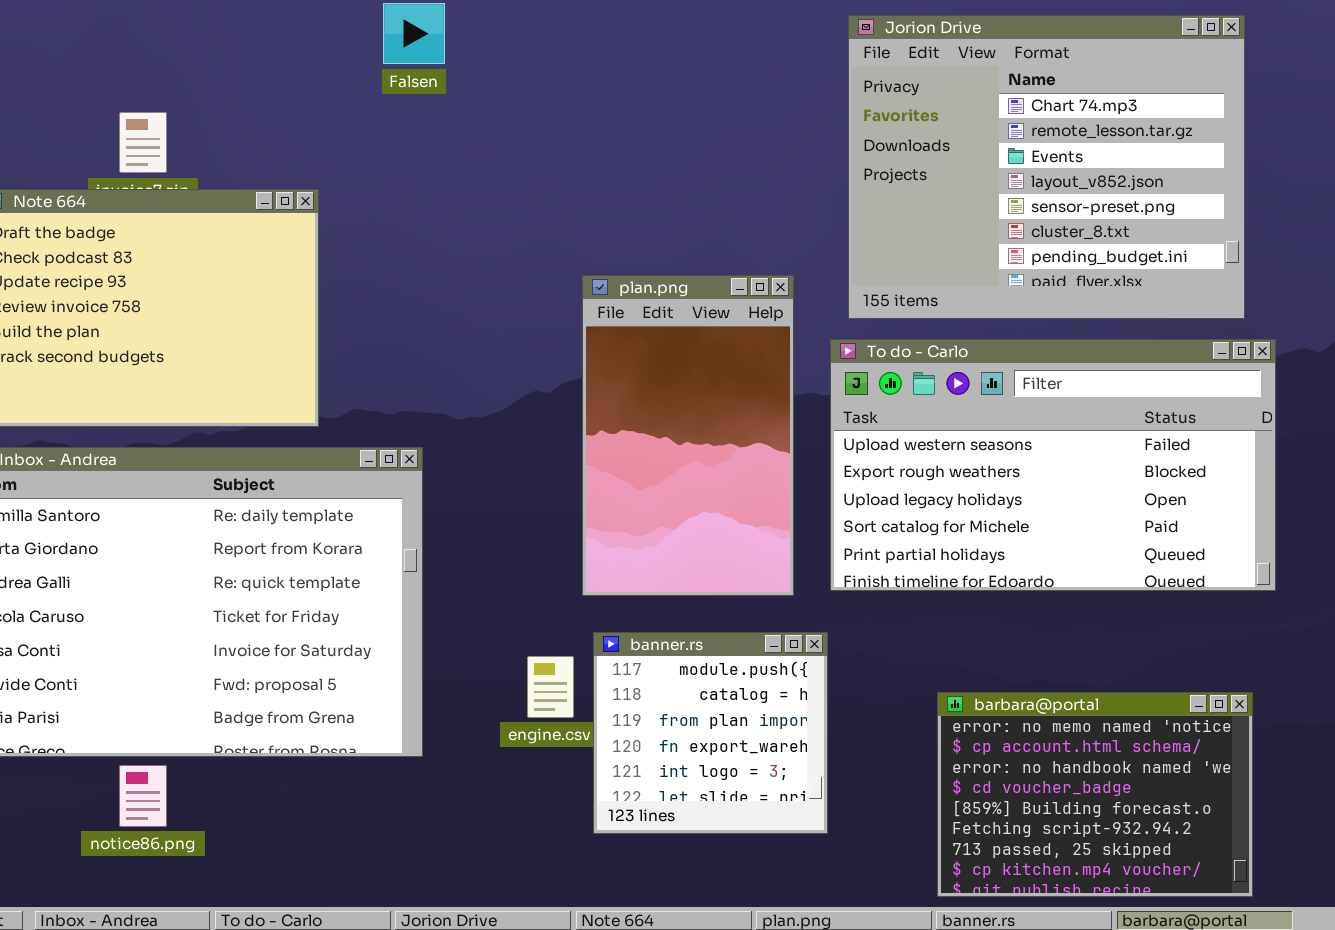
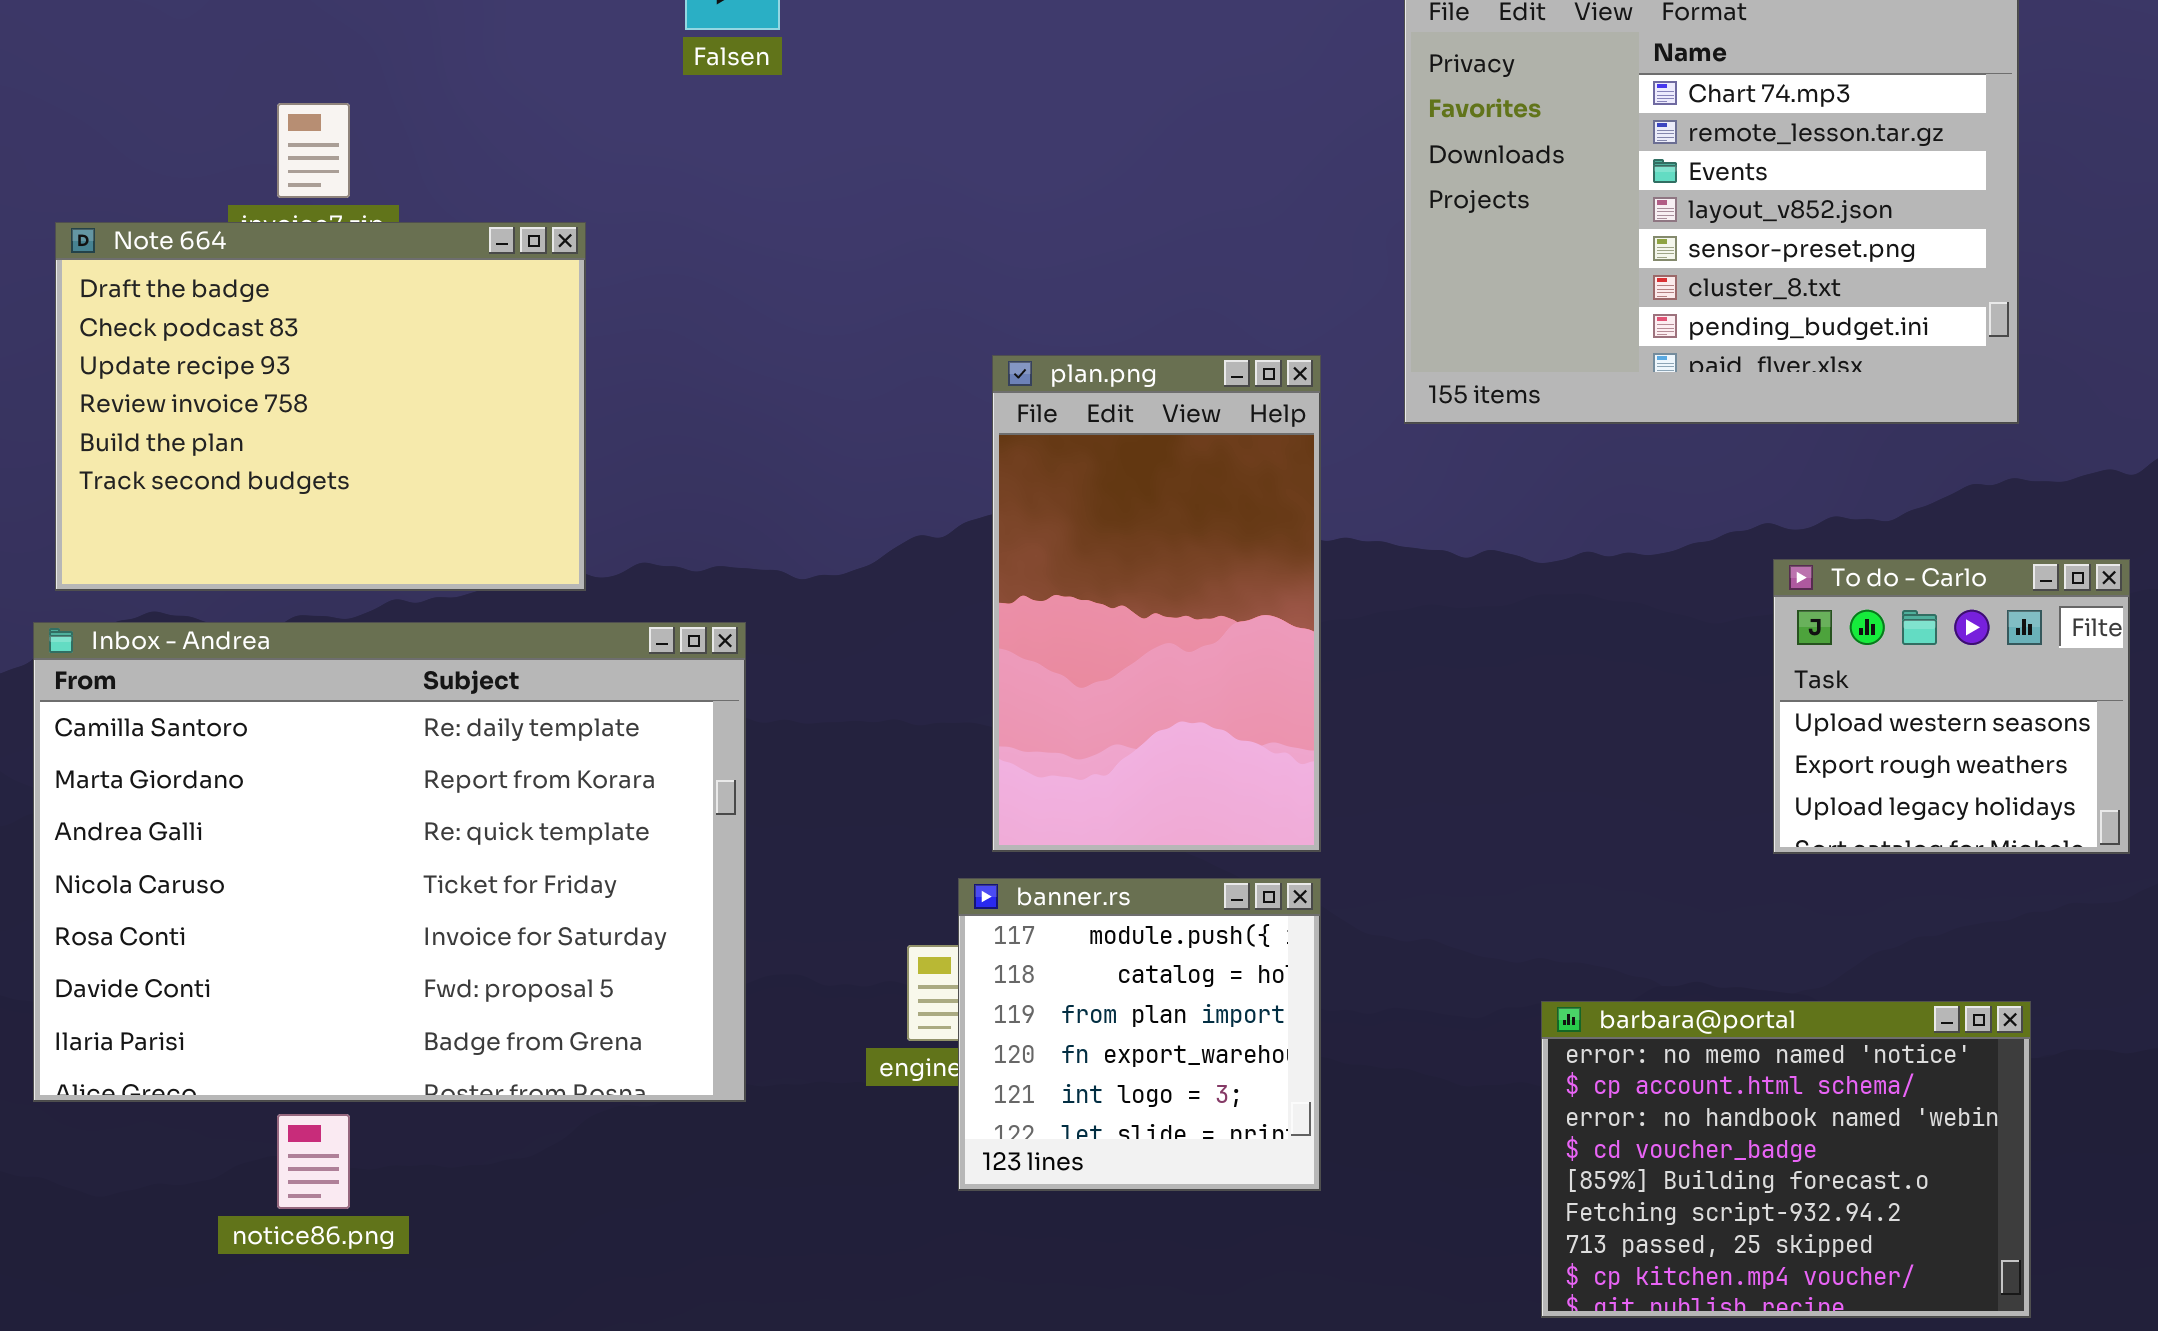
To do - Carlo: [830,339,1276,591] -> [1773,559,2130,854], moved, resized
banner.rs: [593,632,828,834] -> [958,878,1321,1191], moved

